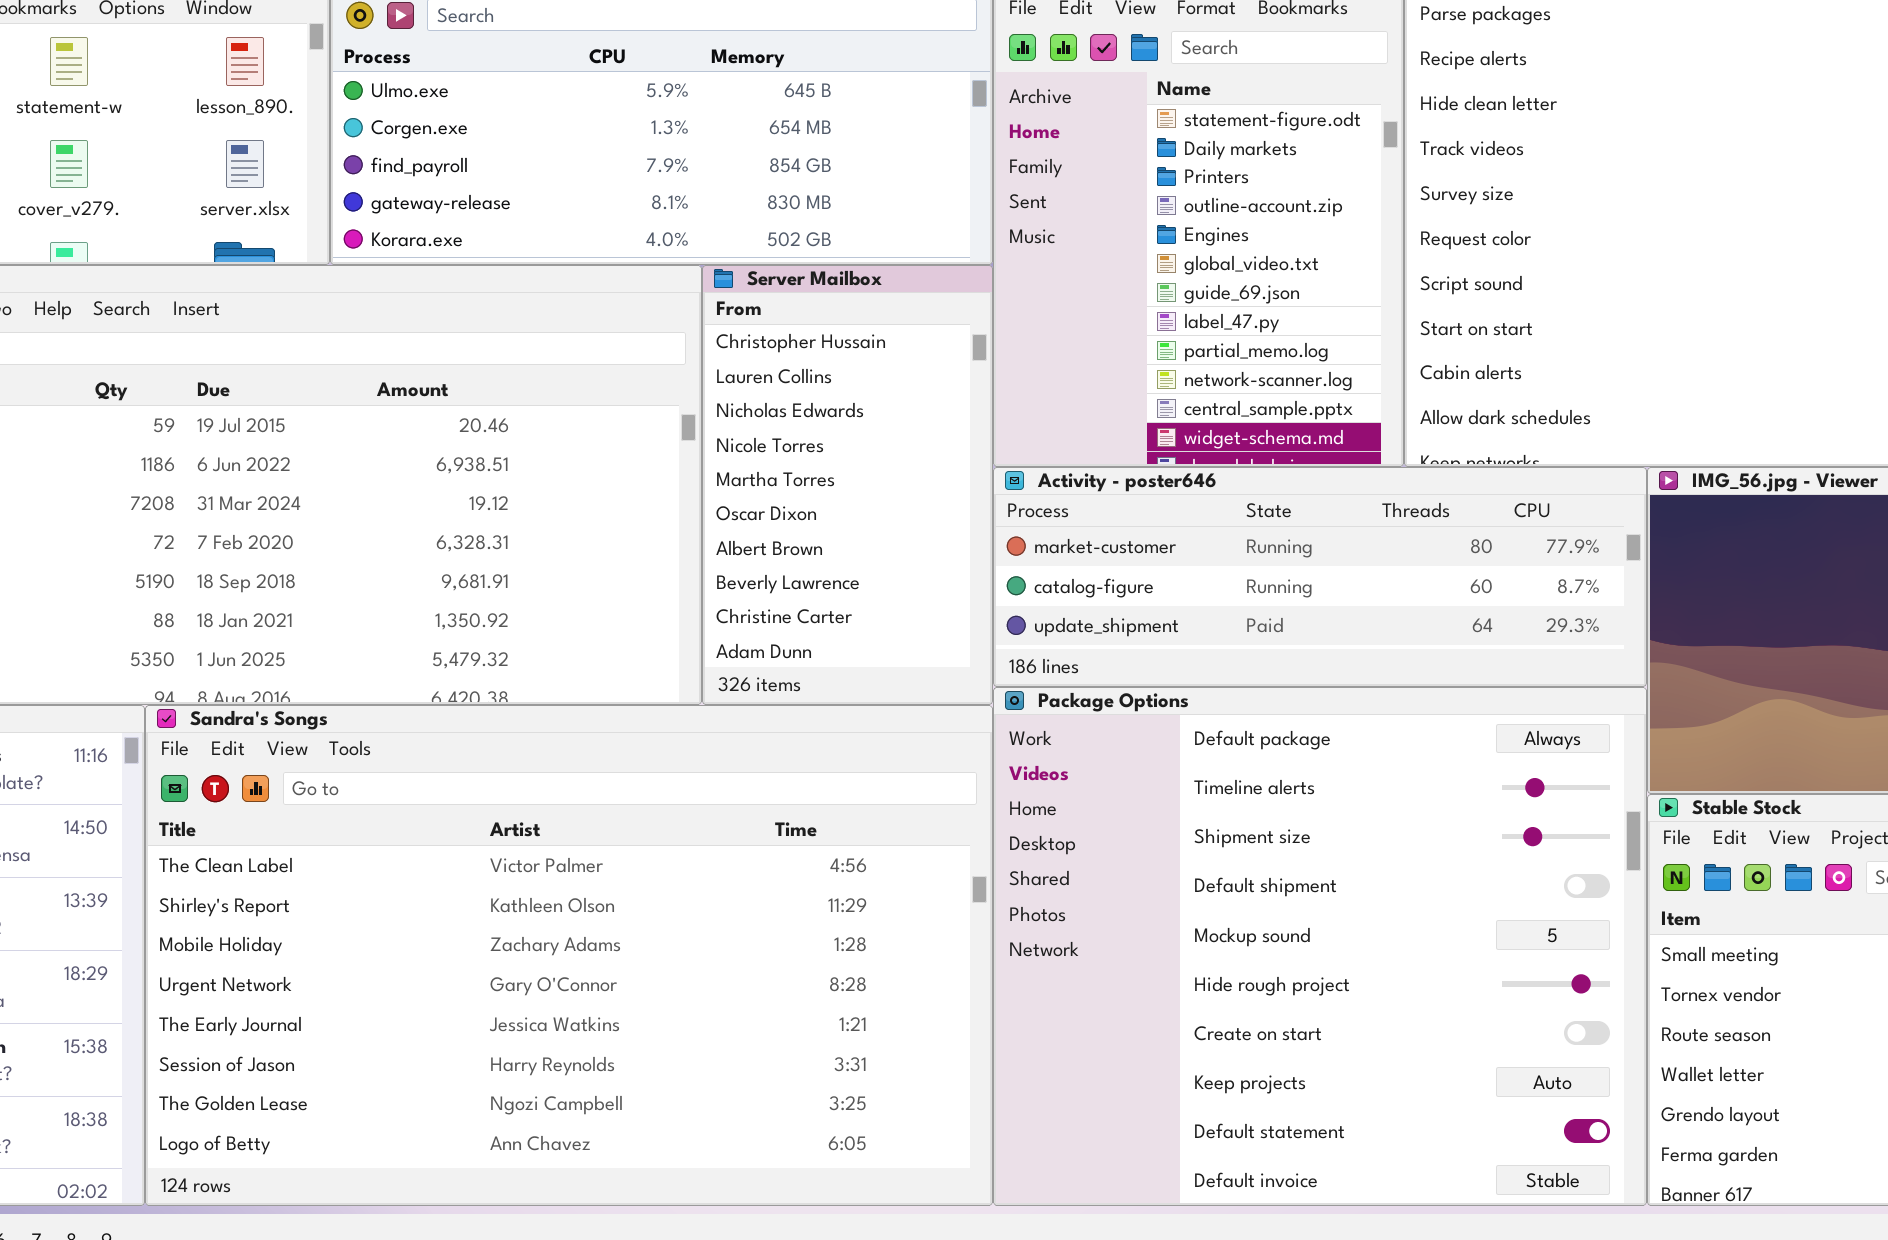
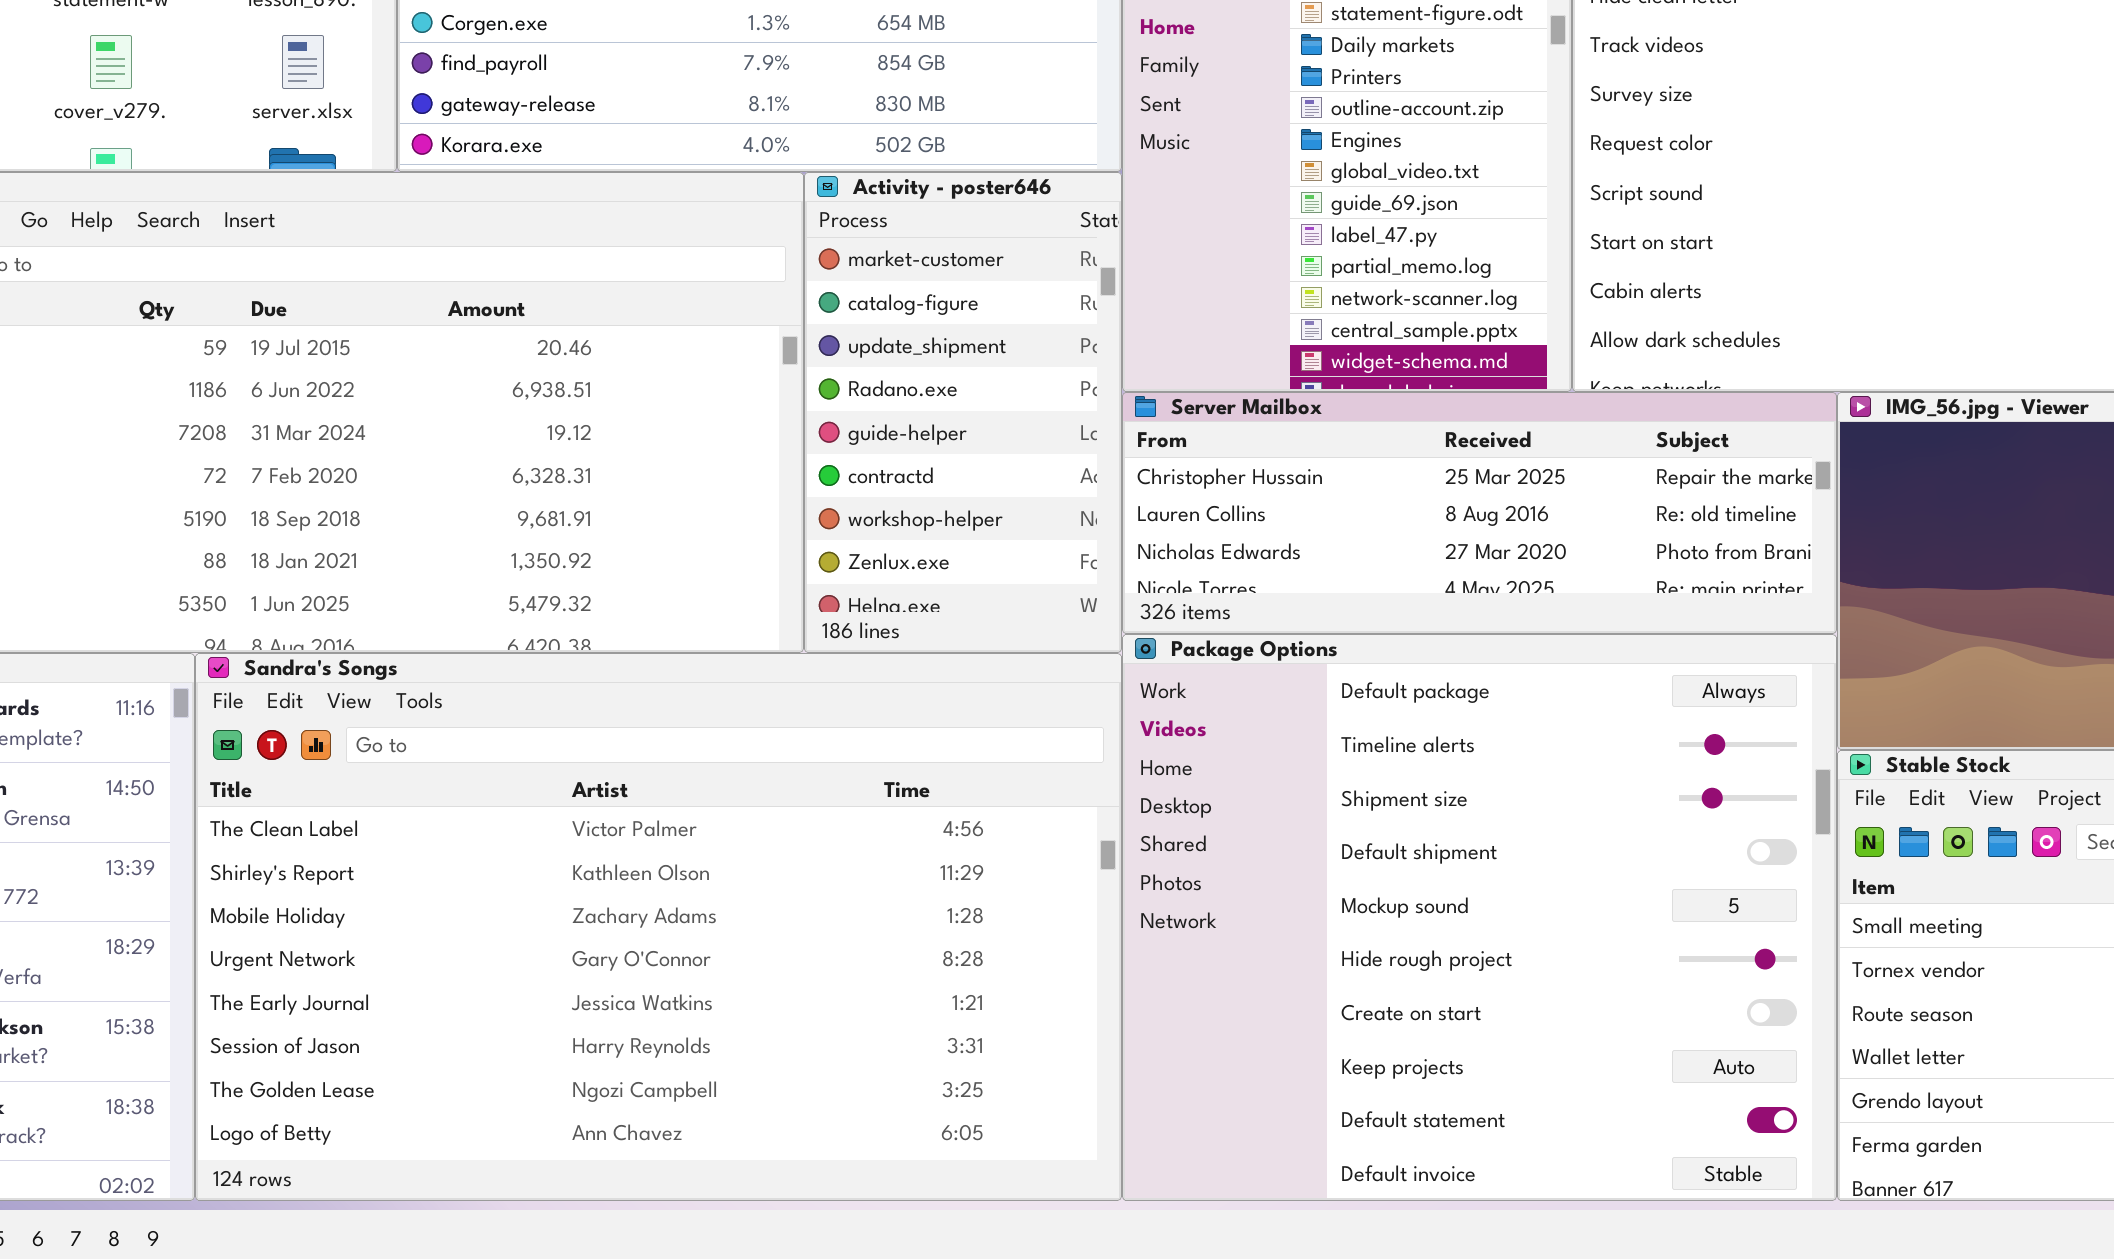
Server Mailbox: [702,265,993,705] -> [1122,392,1837,634], moved, resized
Activity - poster646: [993,467,1647,687] -> [804,172,1122,653], moved, resized

